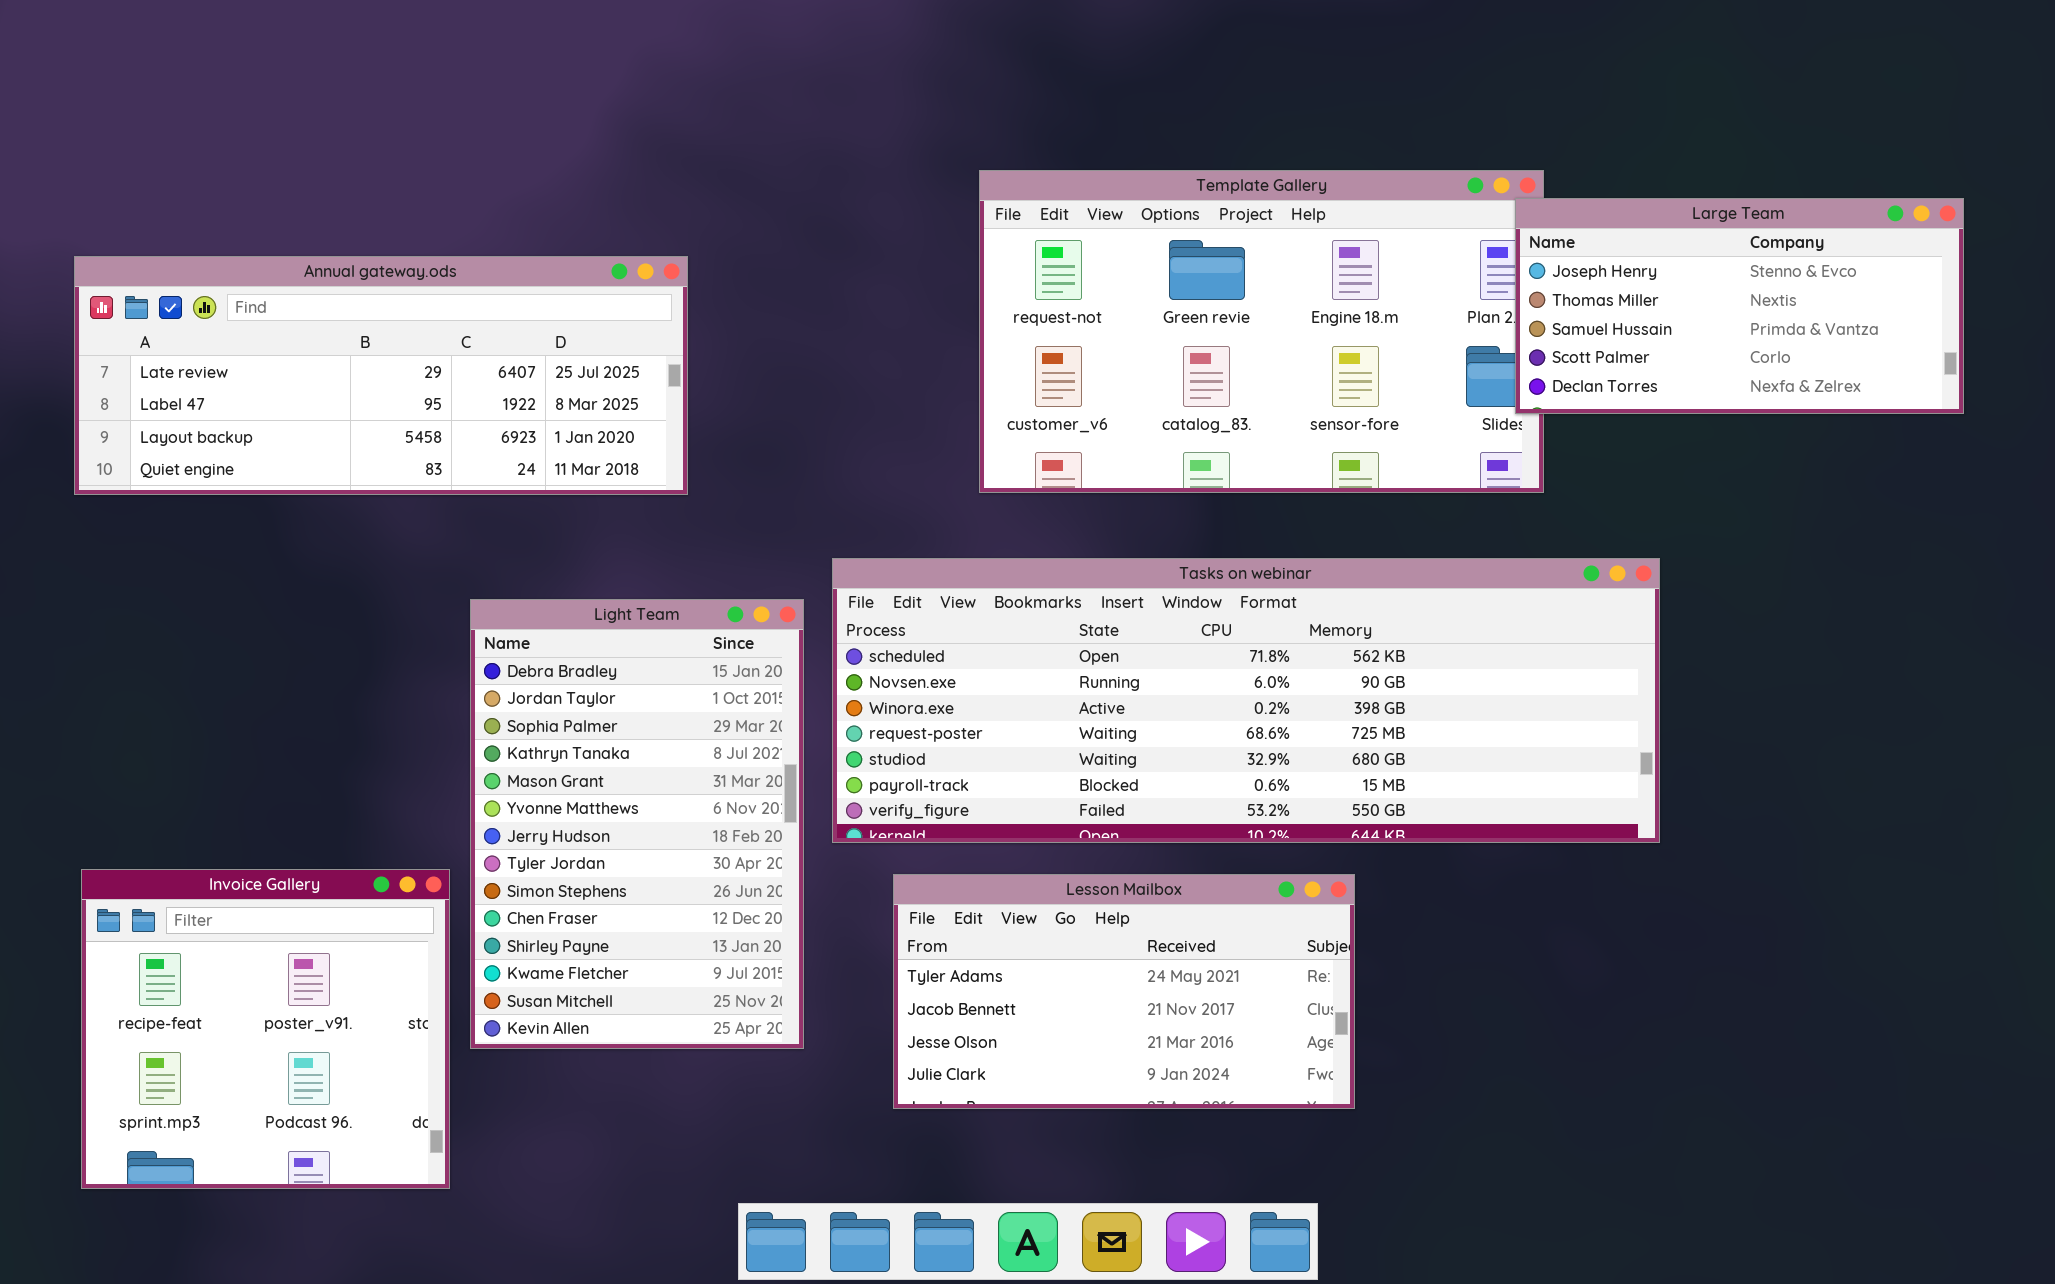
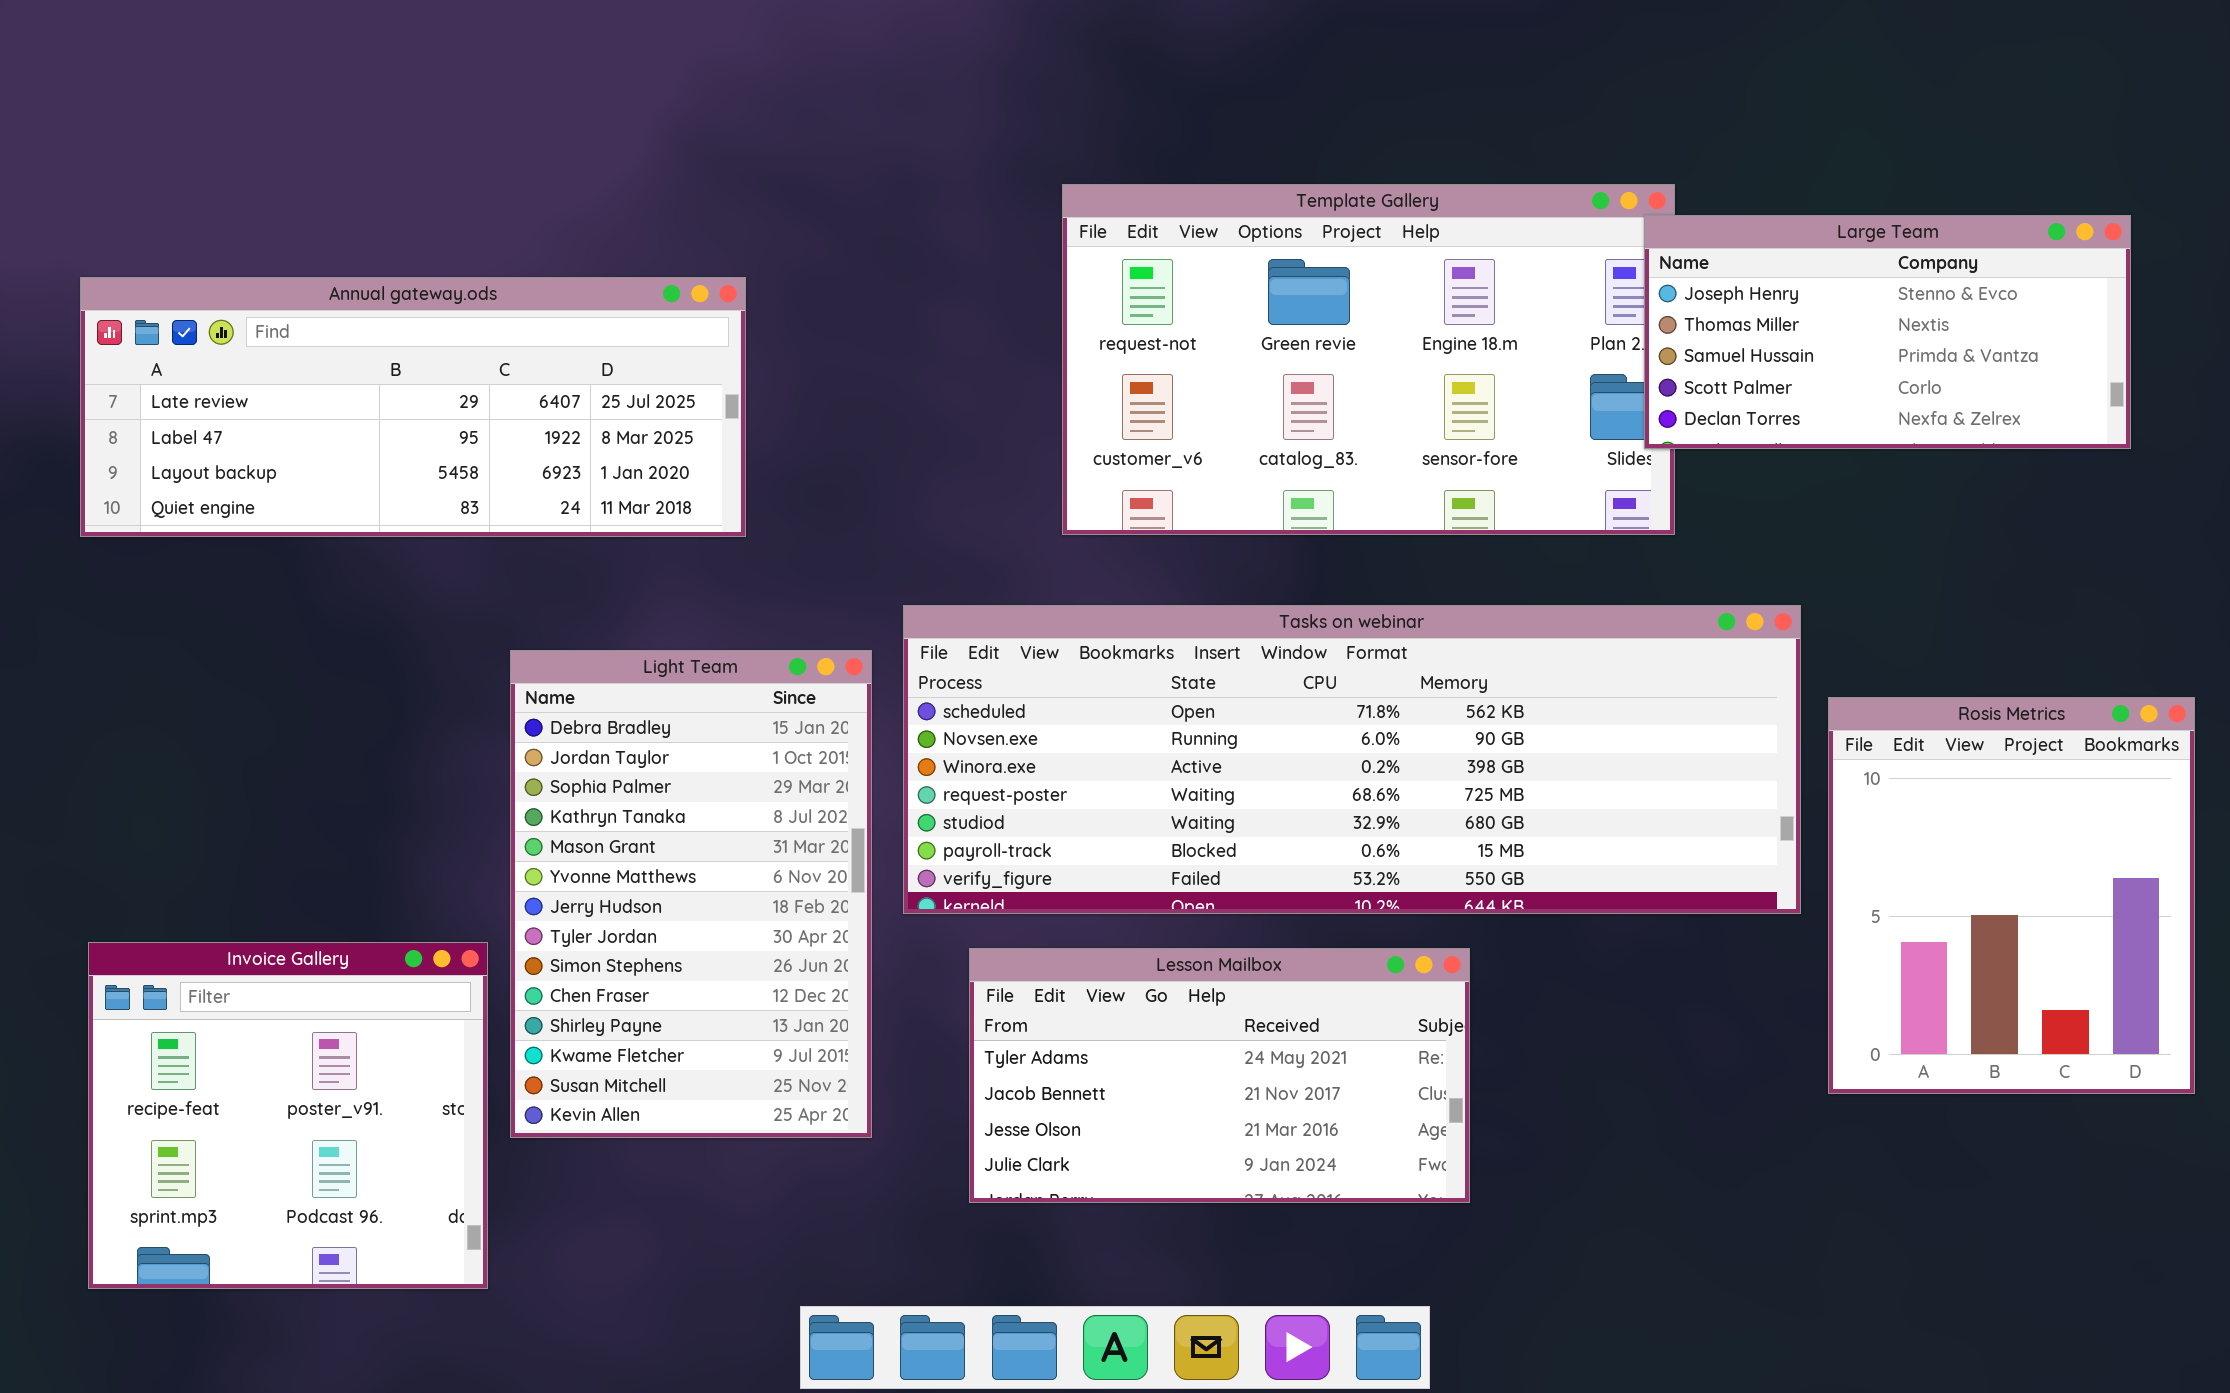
Rosis Metrics: none -> [1828,697,2195,1094], opened

